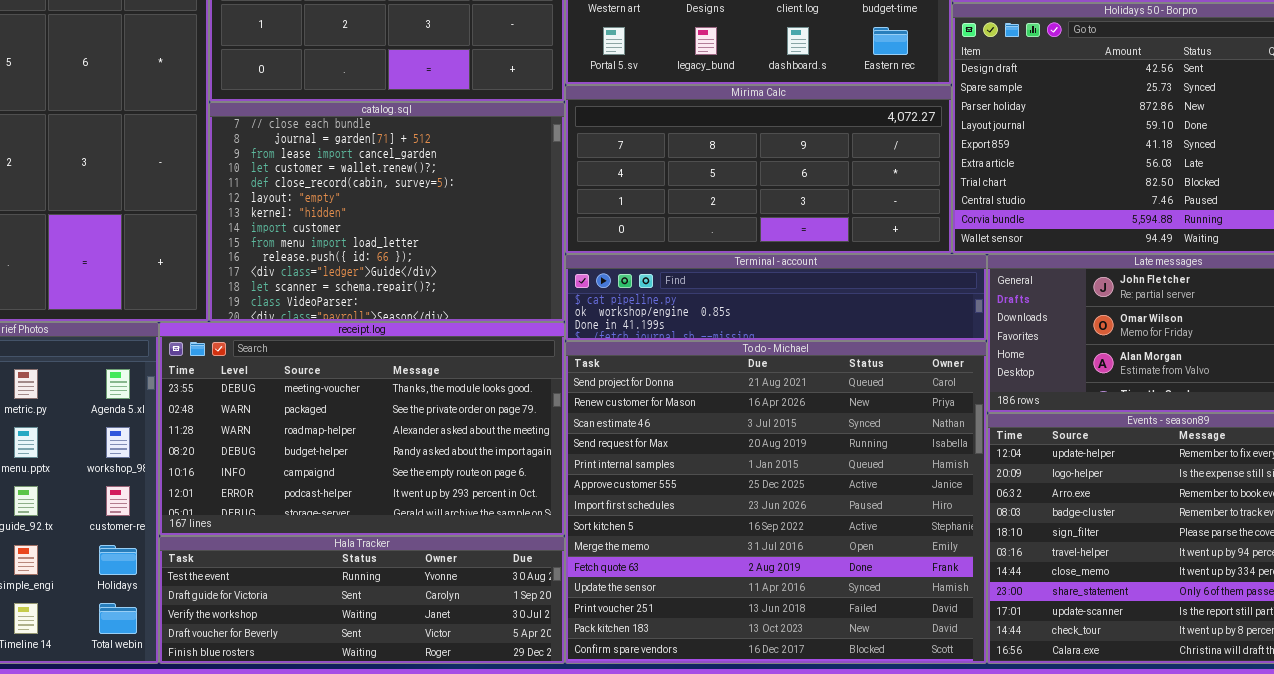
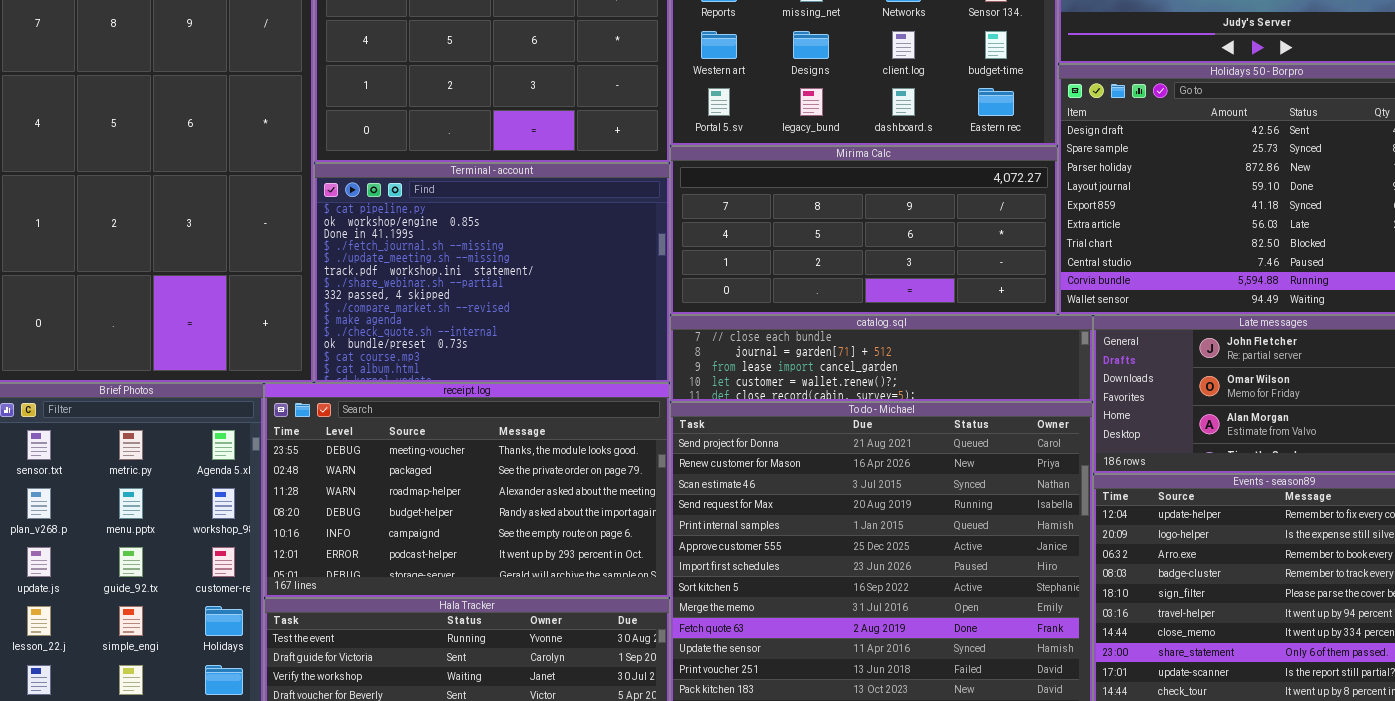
catalog.sql: [209,102,565,322] -> [670,315,1093,402], moved, resized
Terminal - account: [565,254,987,341] -> [314,163,670,383], moved, resized

